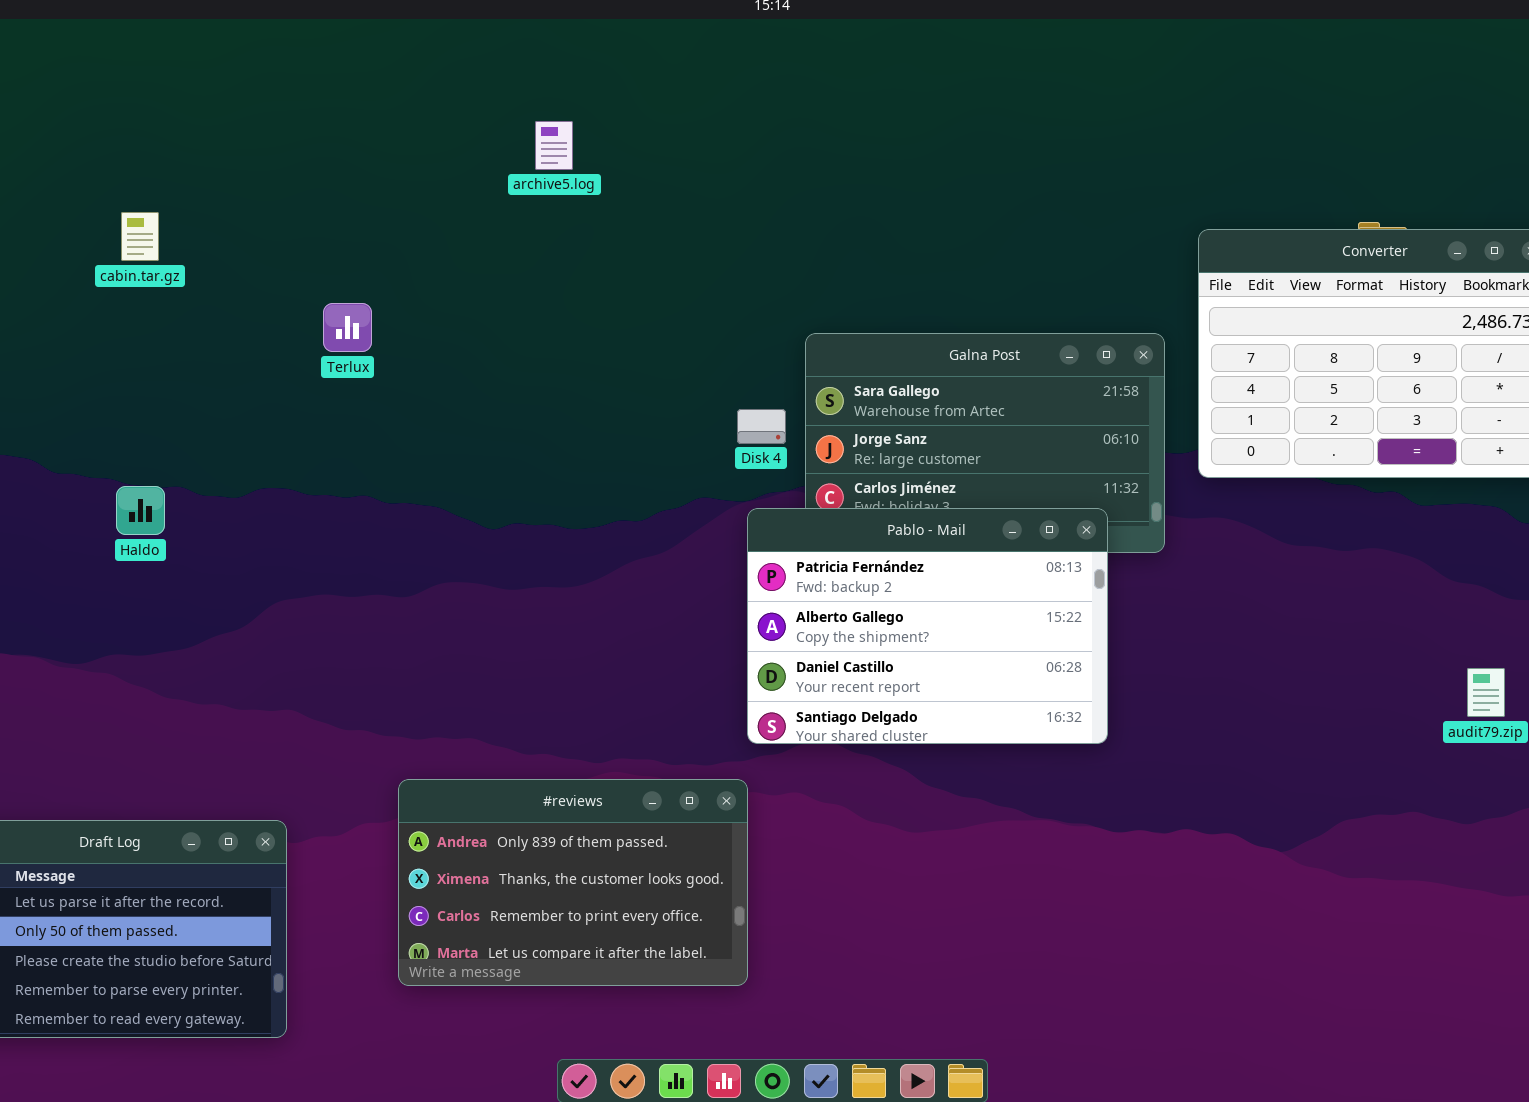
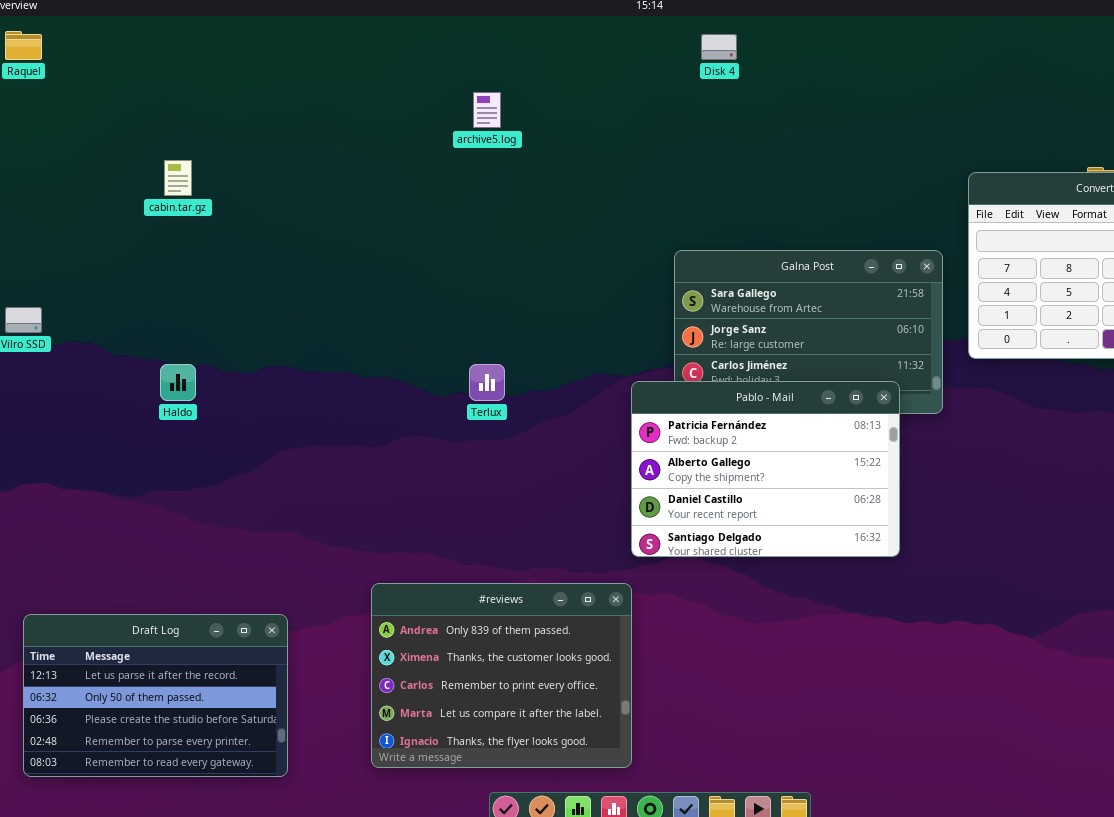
Terlux: [323,303,372,352] -> [469,364,505,401], moved
Disk 4: [737,409,786,444] -> [701,34,737,60], moved
#reviews: [398,779,748,986] -> [371,583,632,768], resized

